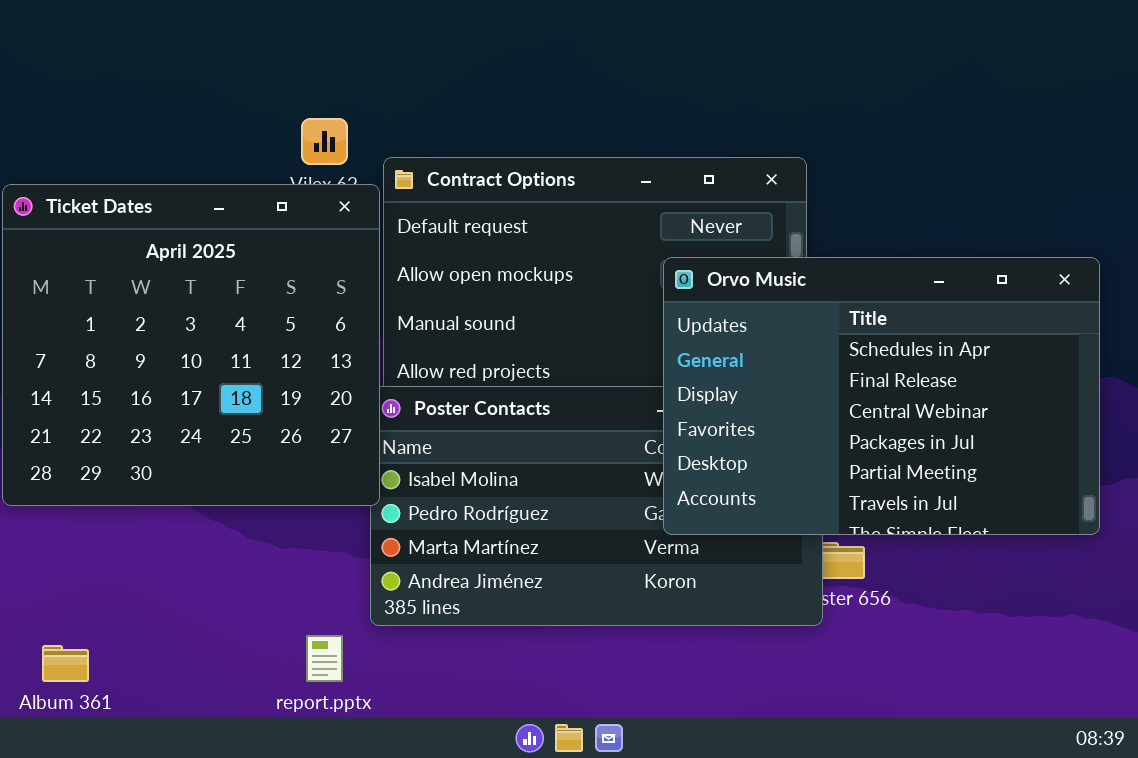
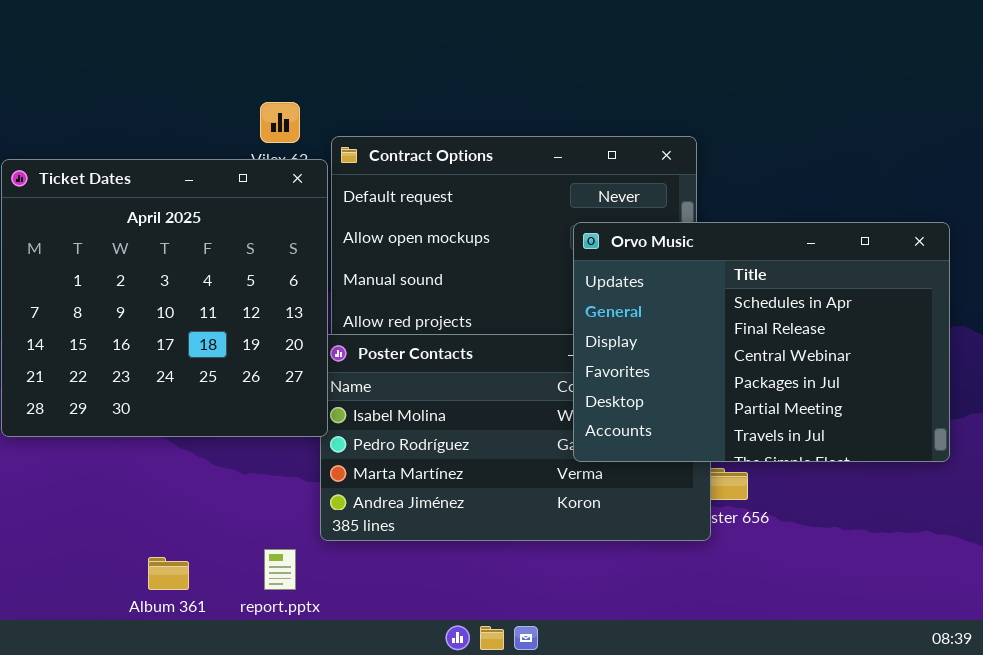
Album 361: [42,645,89,682] -> [148,557,189,590], moved

